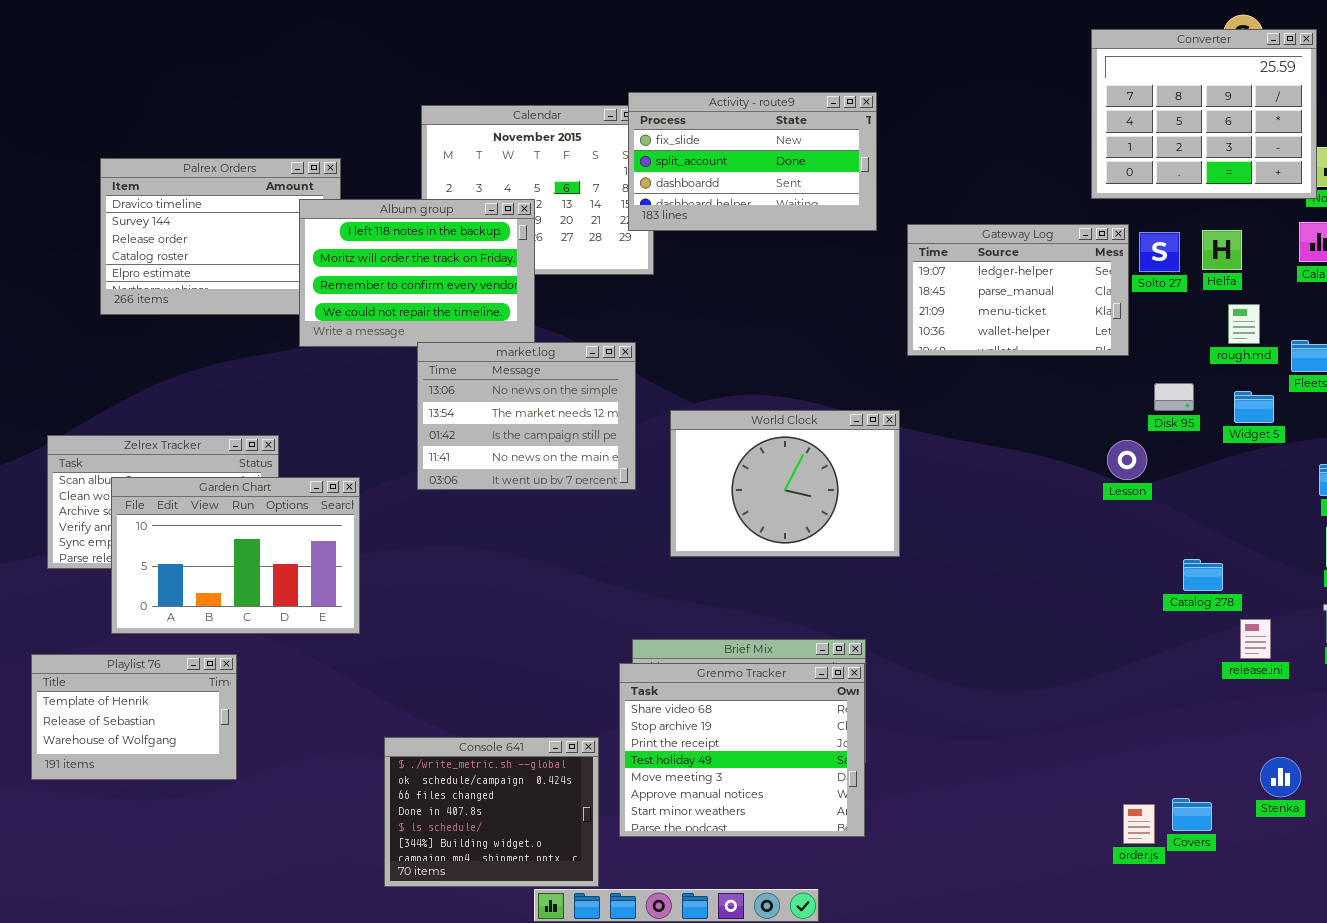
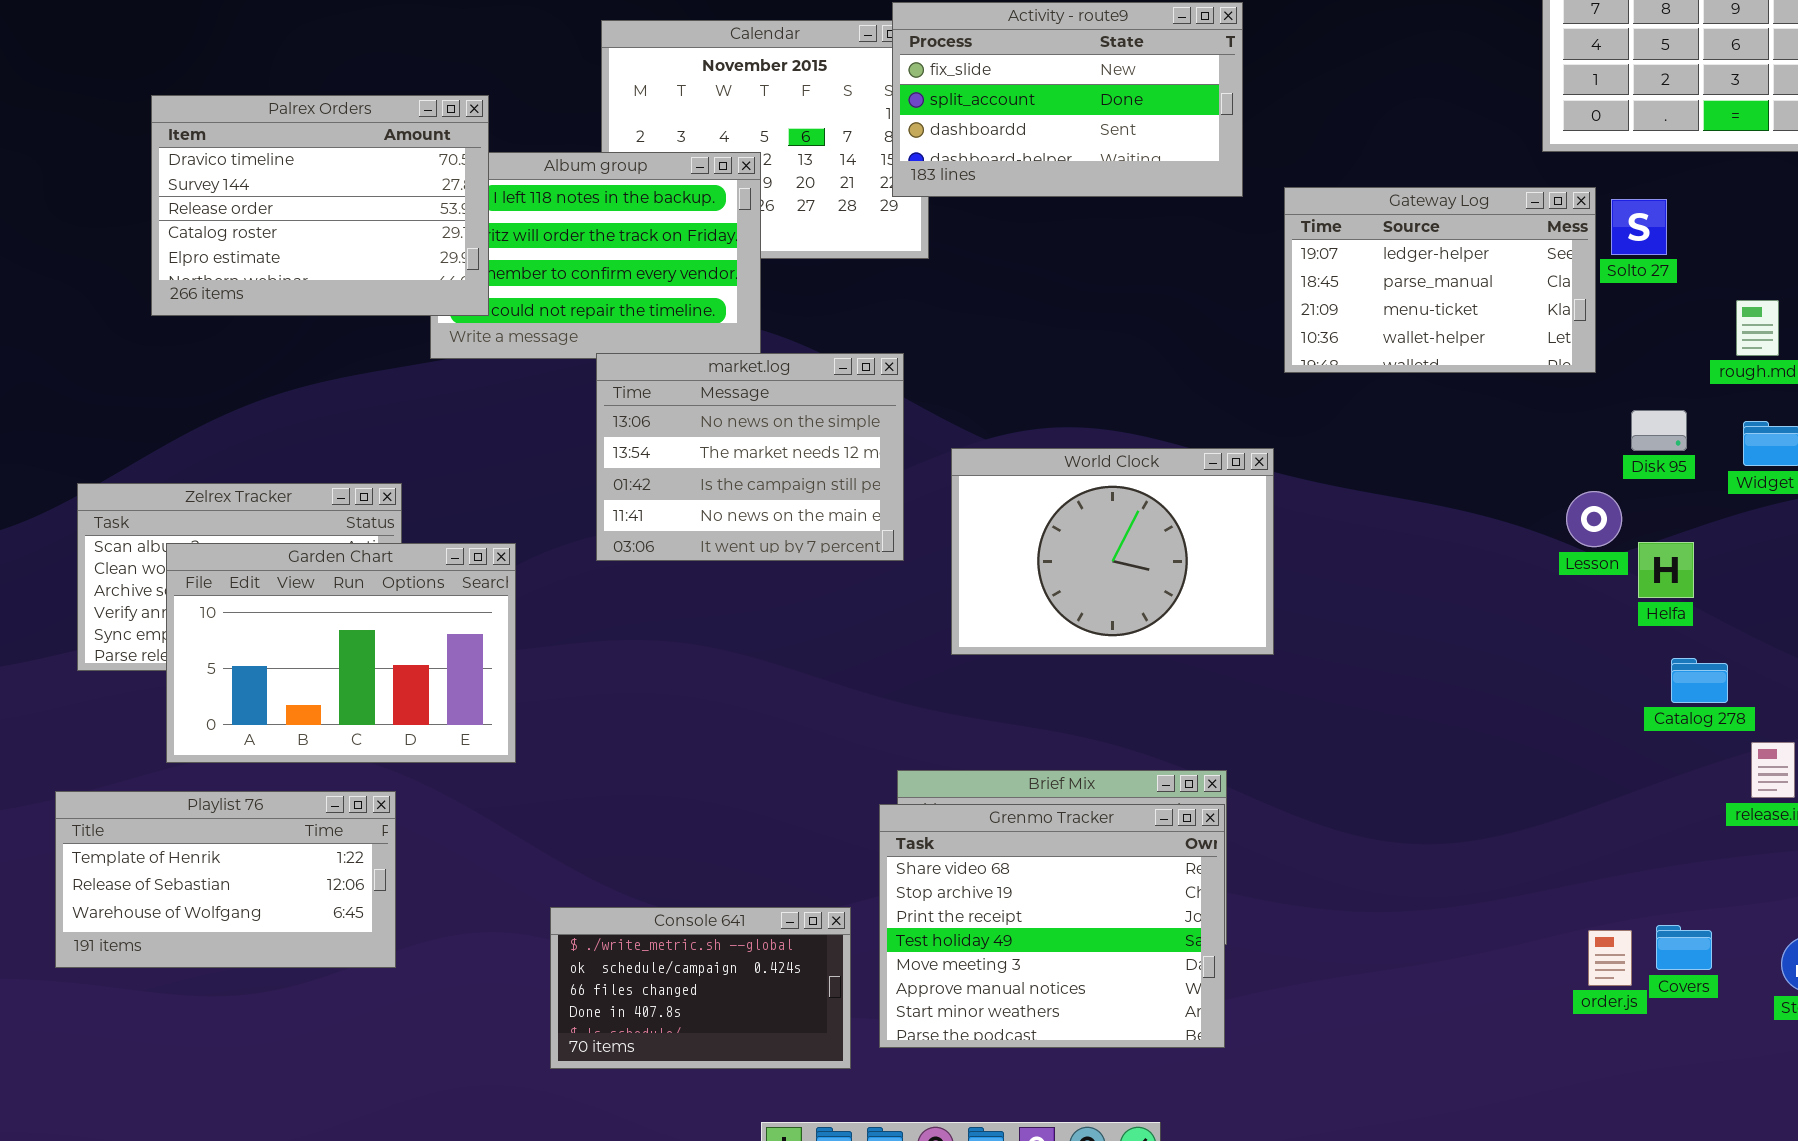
Palrex Orders: [100,158,341,315] -> [151,95,489,316], raised
Helfa: [1202,230,1242,270] -> [1638,542,1694,598], moved
Playlist 76: [31,654,237,780] -> [55,791,396,968], resized
Console 641: [384,737,599,887] -> [550,907,851,1069], resized
Covers: [1172,798,1212,831] -> [1656,925,1712,970], moved
order.js: [1123,804,1155,844] -> [1588,930,1632,986], moved

